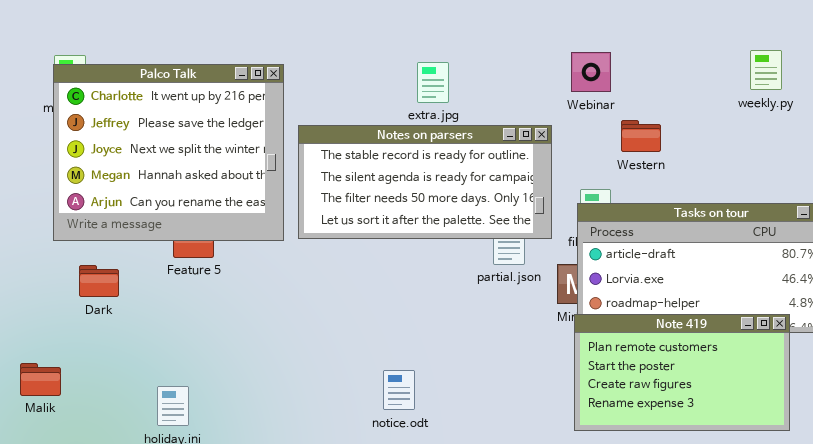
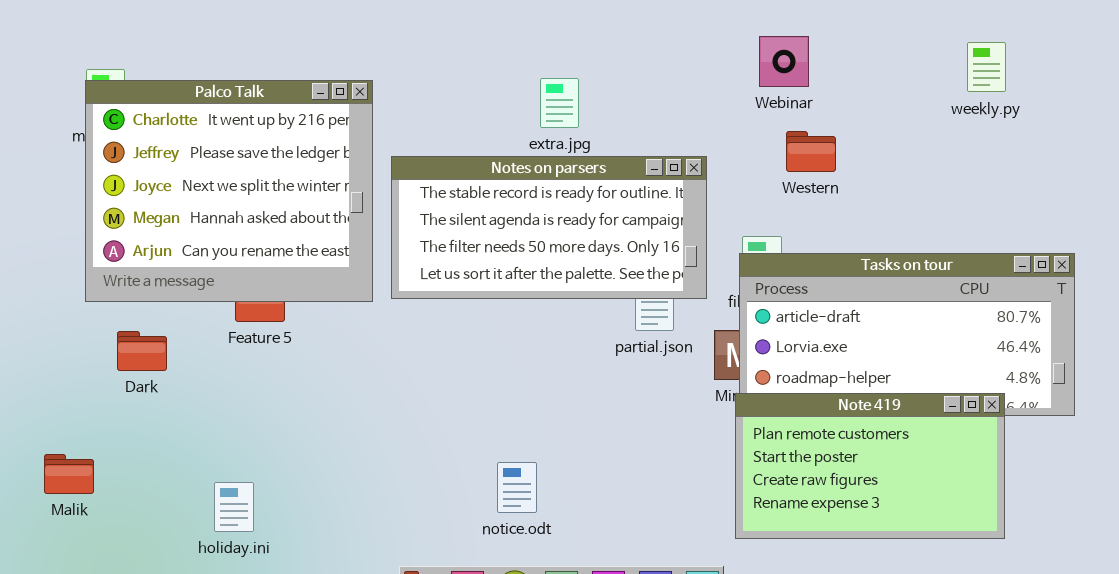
weekly.py: [750,50,782,90] -> [967,42,1006,92], moved
Webinar: [571,52,611,92] -> [759,36,809,87], moved
Western: [621,120,661,152] -> [786,131,836,172], moved

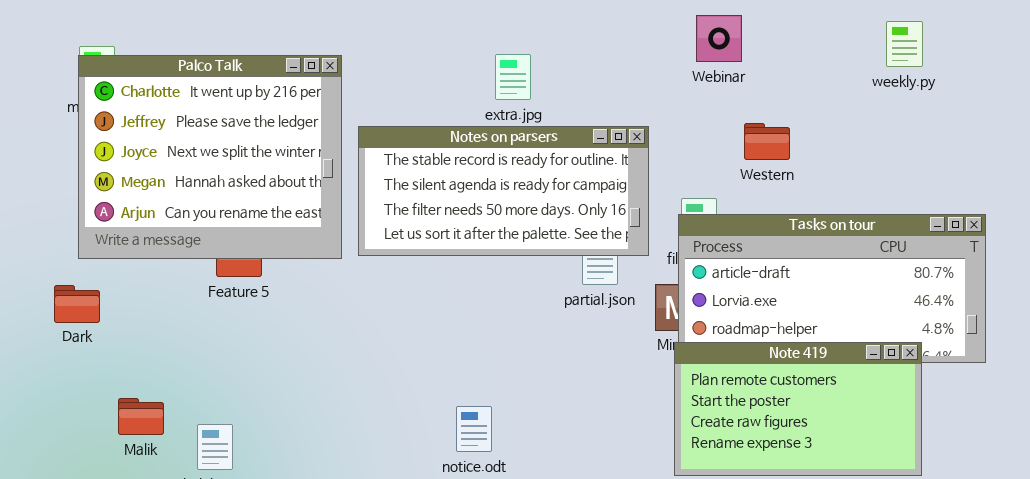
Western: [786,131,836,172] -> [744,123,790,160], moved
Dark: [117,331,167,371] -> [54,285,100,323], moved
Malik: [44,454,94,494] -> [118,398,164,435], moved

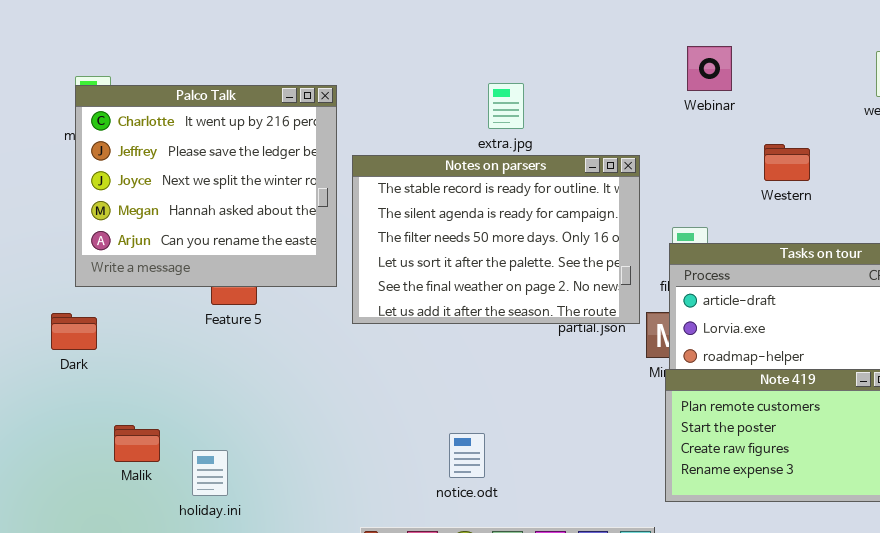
Western: [744,123,790,160] -> [764,144,810,181], moved
Notes on parsers: [358,126,649,256] -> [352,155,640,324], resized

